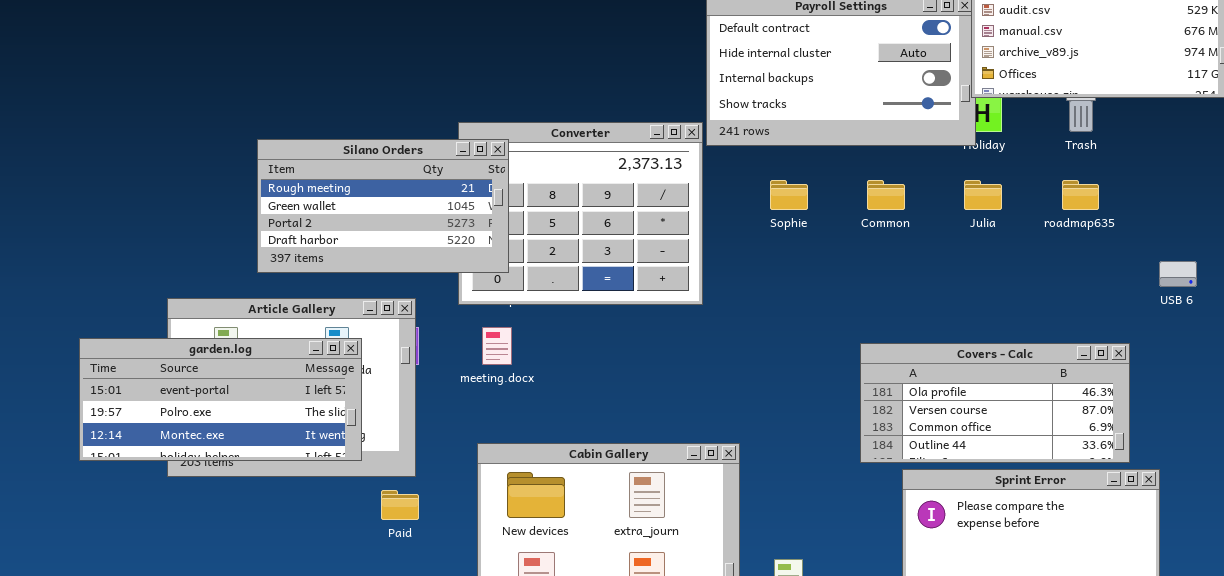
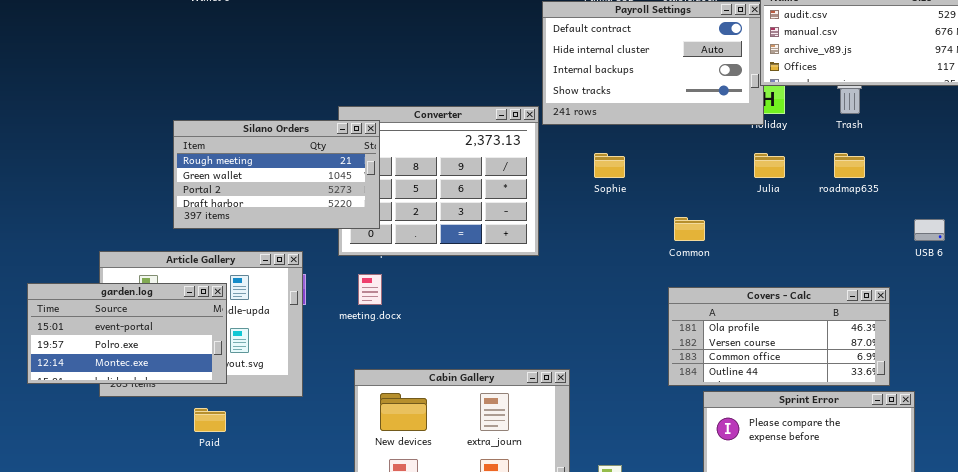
Common: [867,180,905,210] -> [674,217,705,241], moved
garden.log: [79,338,362,461] -> [27,283,227,384], resized
Paid: [381,490,419,520] -> [194,408,226,432], moved

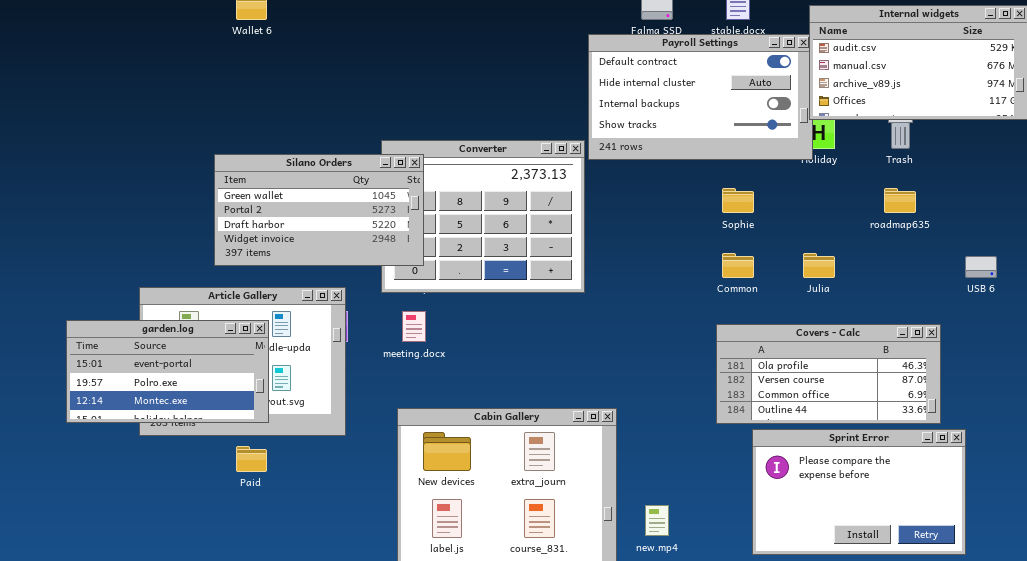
Silano Orders: [173,120,380,229] -> [214,154,424,266], scrolled down 1 row
Sophie: [594,153,625,178] -> [722,188,754,213], moved
Julia: [754,153,785,178] -> [803,253,835,278], moved

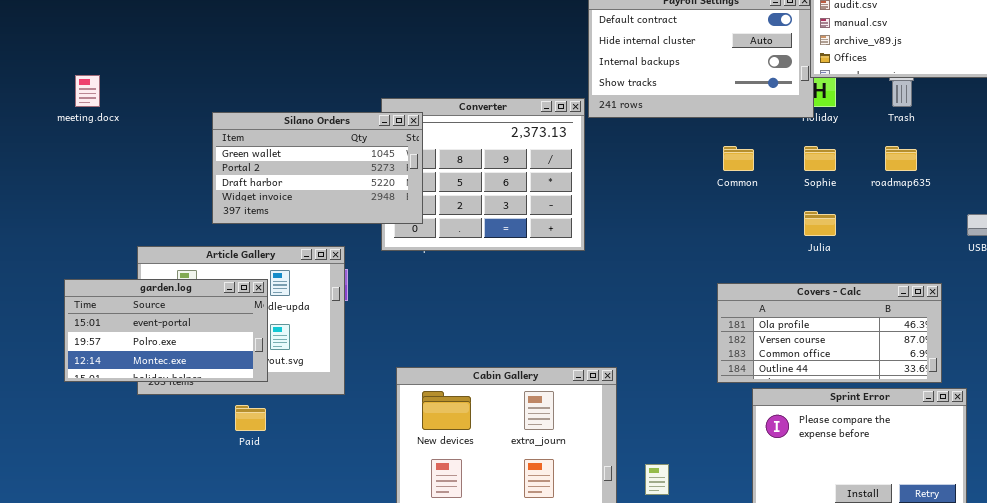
Sophie: [722,188,754,213] -> [804,146,836,171], moved
Common: [722,253,754,278] -> [723,146,754,171], moved
meeting.docx: [402,311,426,342] -> [75,75,100,107], moved

